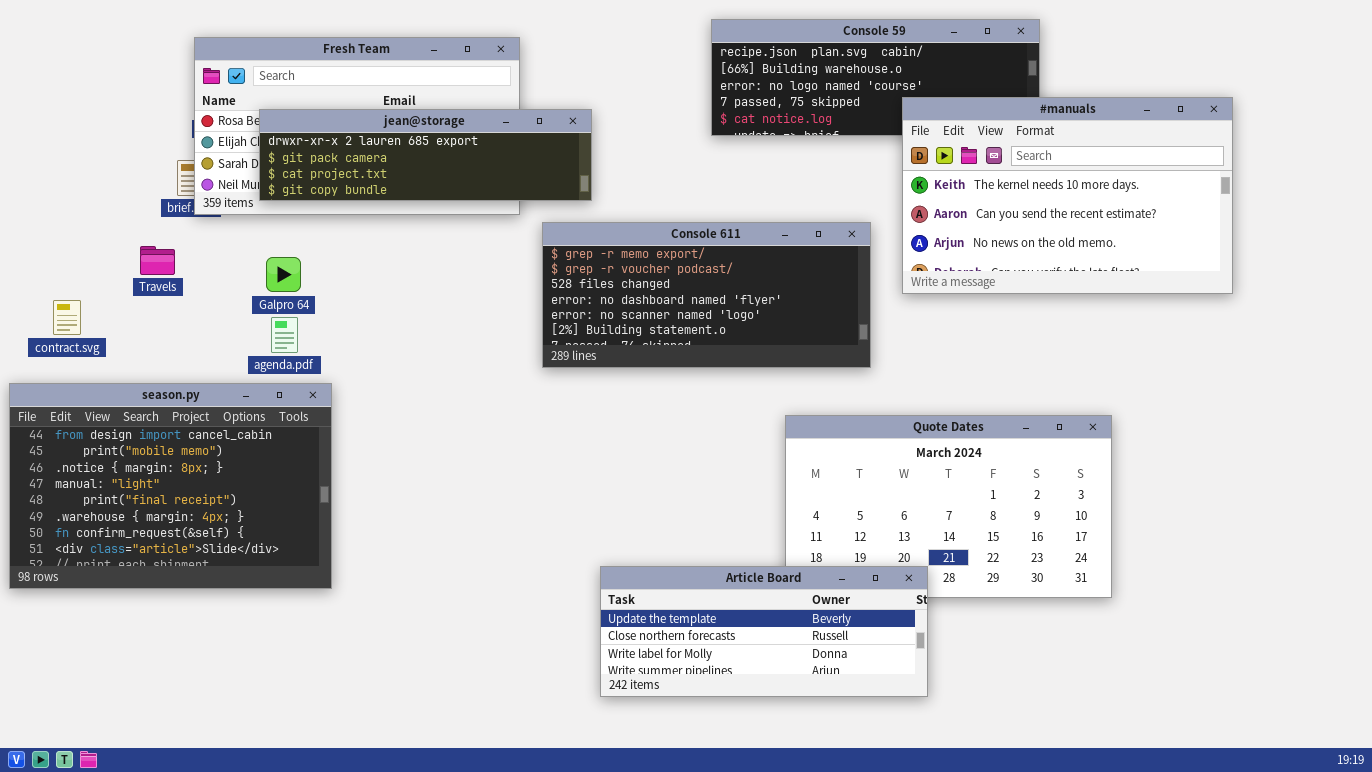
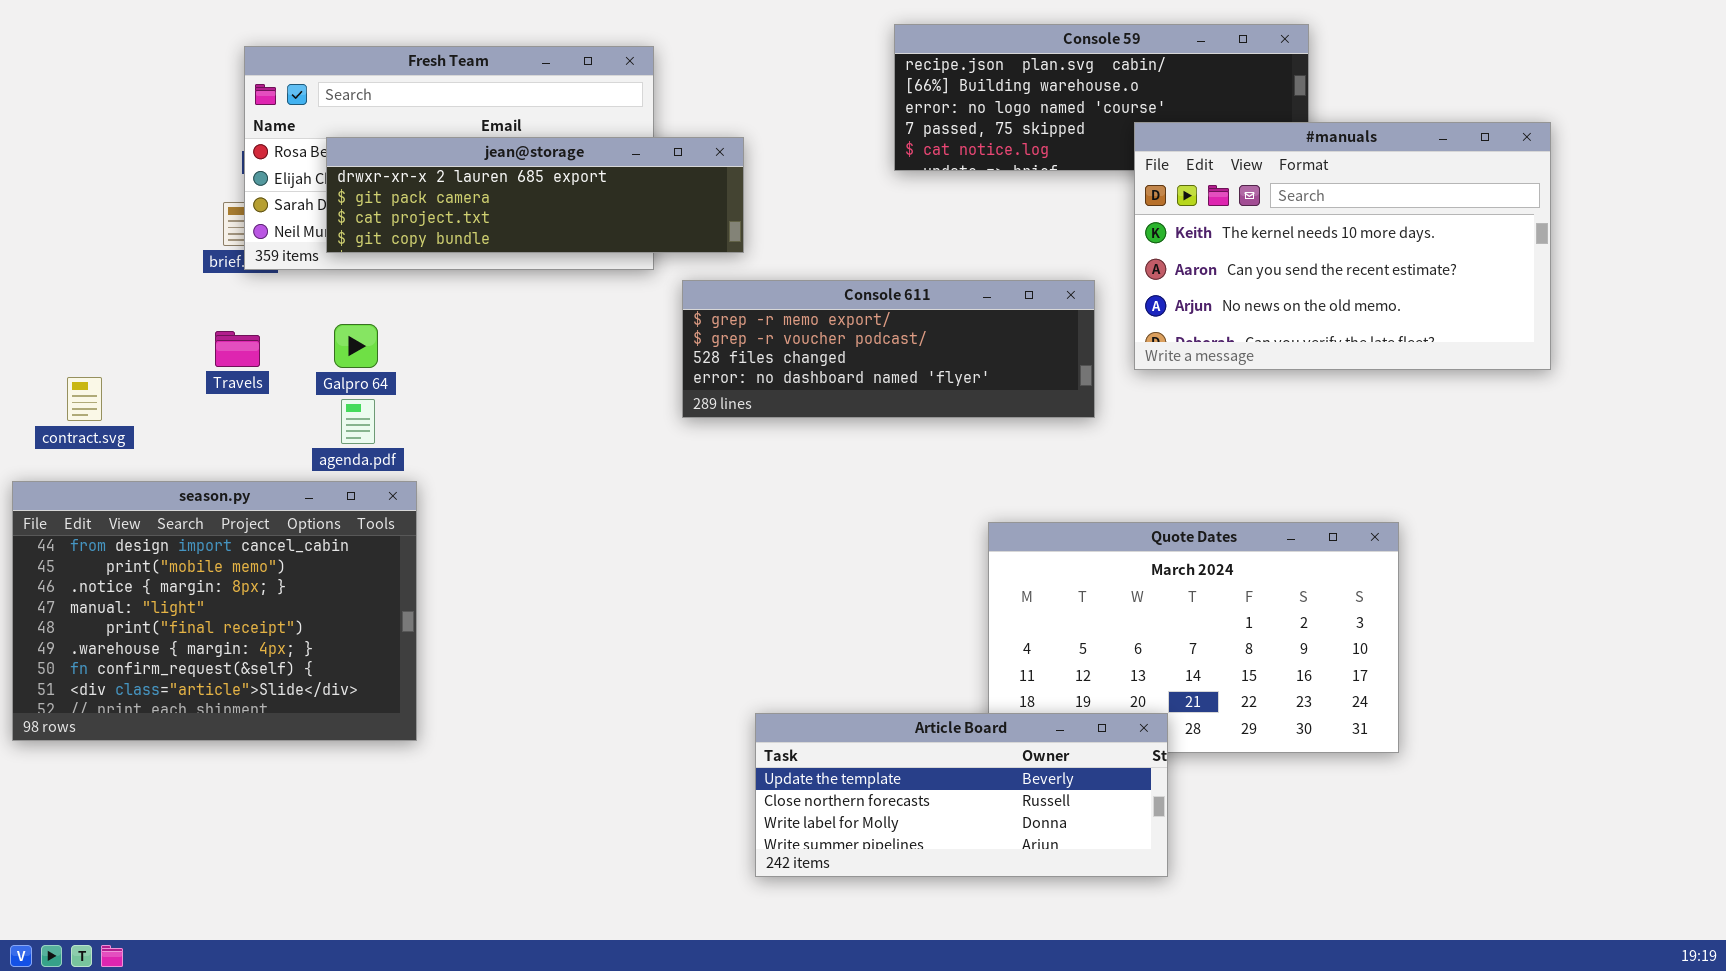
Console 611: [542,222,871,368] -> [682,280,1095,418], resized
Travels: [140,246,175,275] -> [215,331,260,367], moved

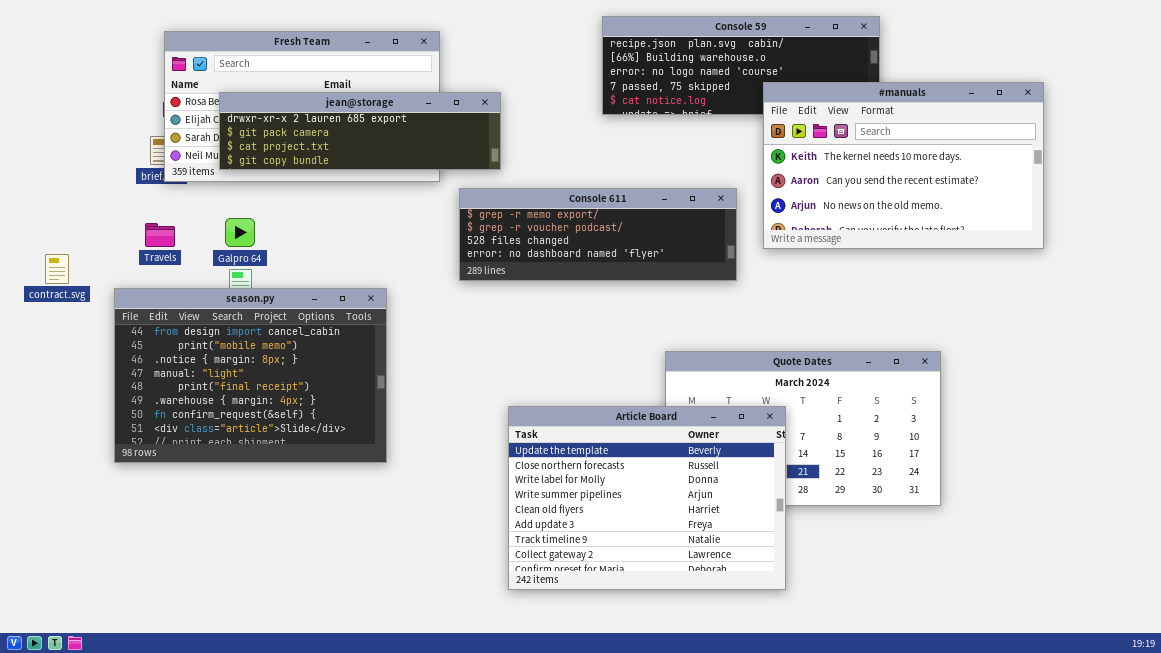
season.py: [12,481,417,741] -> [114,288,387,463], moved
Article Board: [755,713,1168,877] -> [508,406,786,590], resized

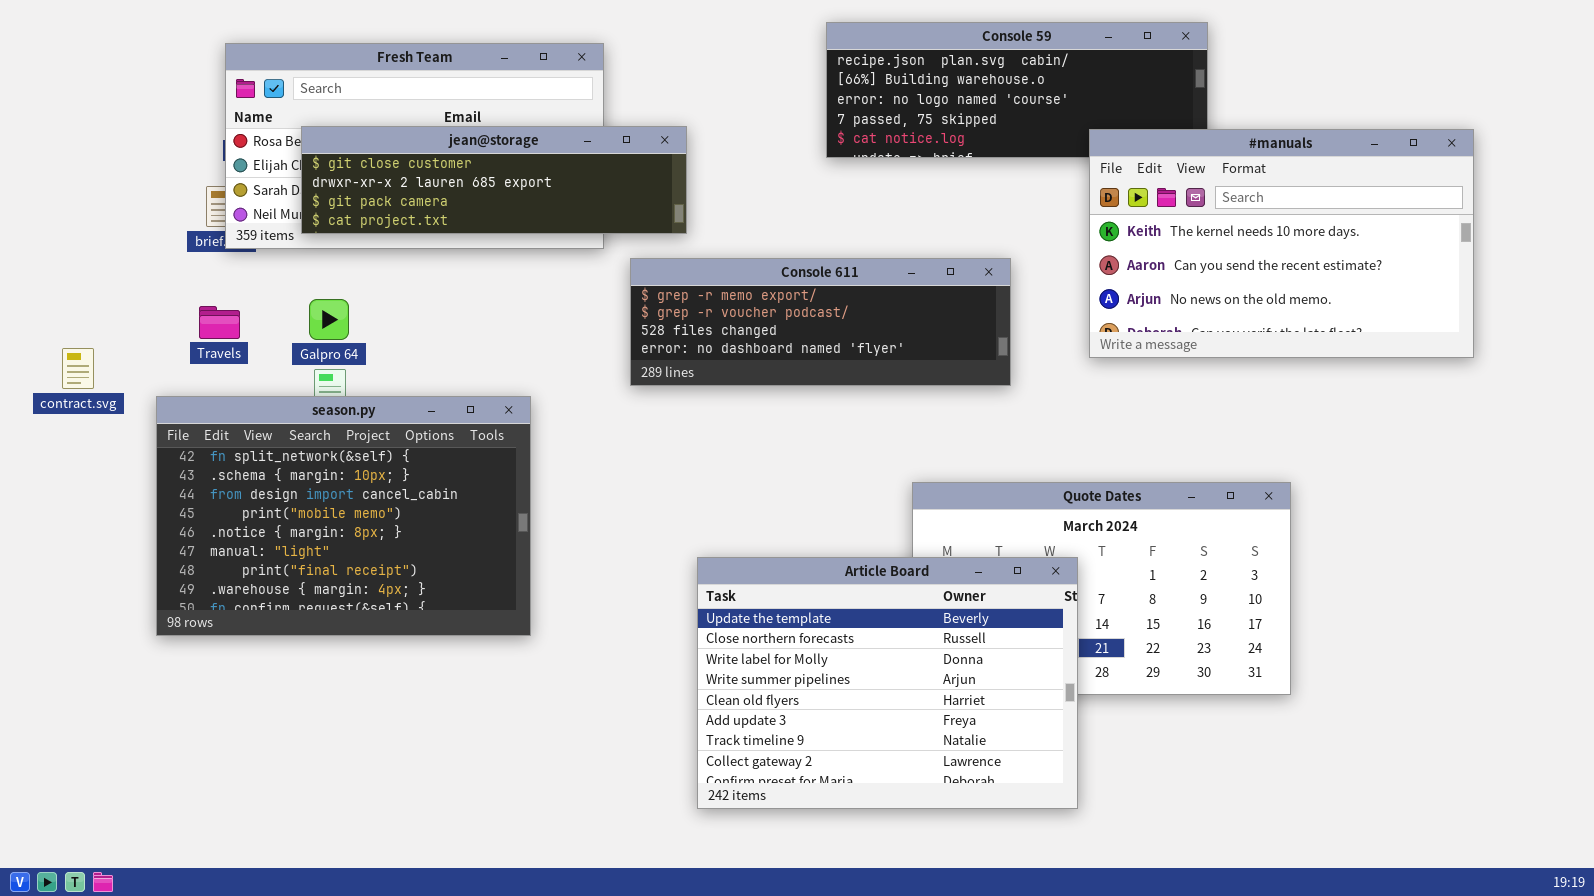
#manuals: [763,82,1044,249] -> [1089,129,1474,358], moved
jean@storage: [219,92,501,170] -> [301,126,687,234], scrolled up 1 row
season.py: [114,288,387,463] -> [156,396,531,636], scrolled up 2 rows

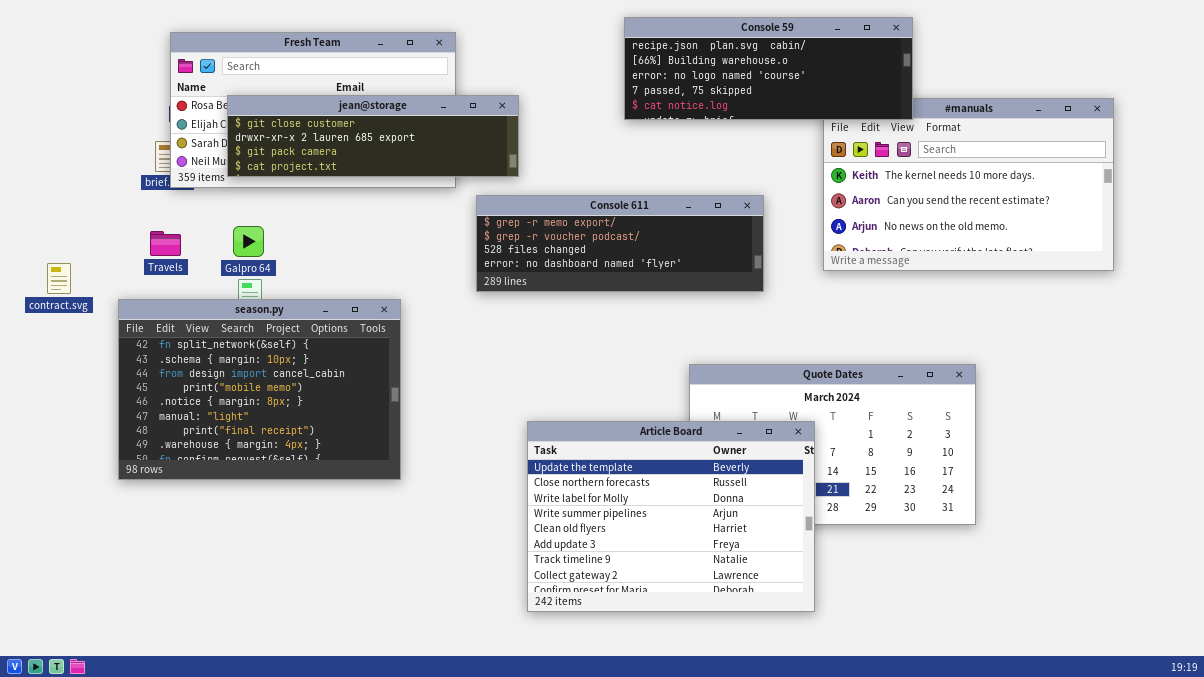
Console 59: [826,22,1208,158] -> [624,17,913,120], raised

